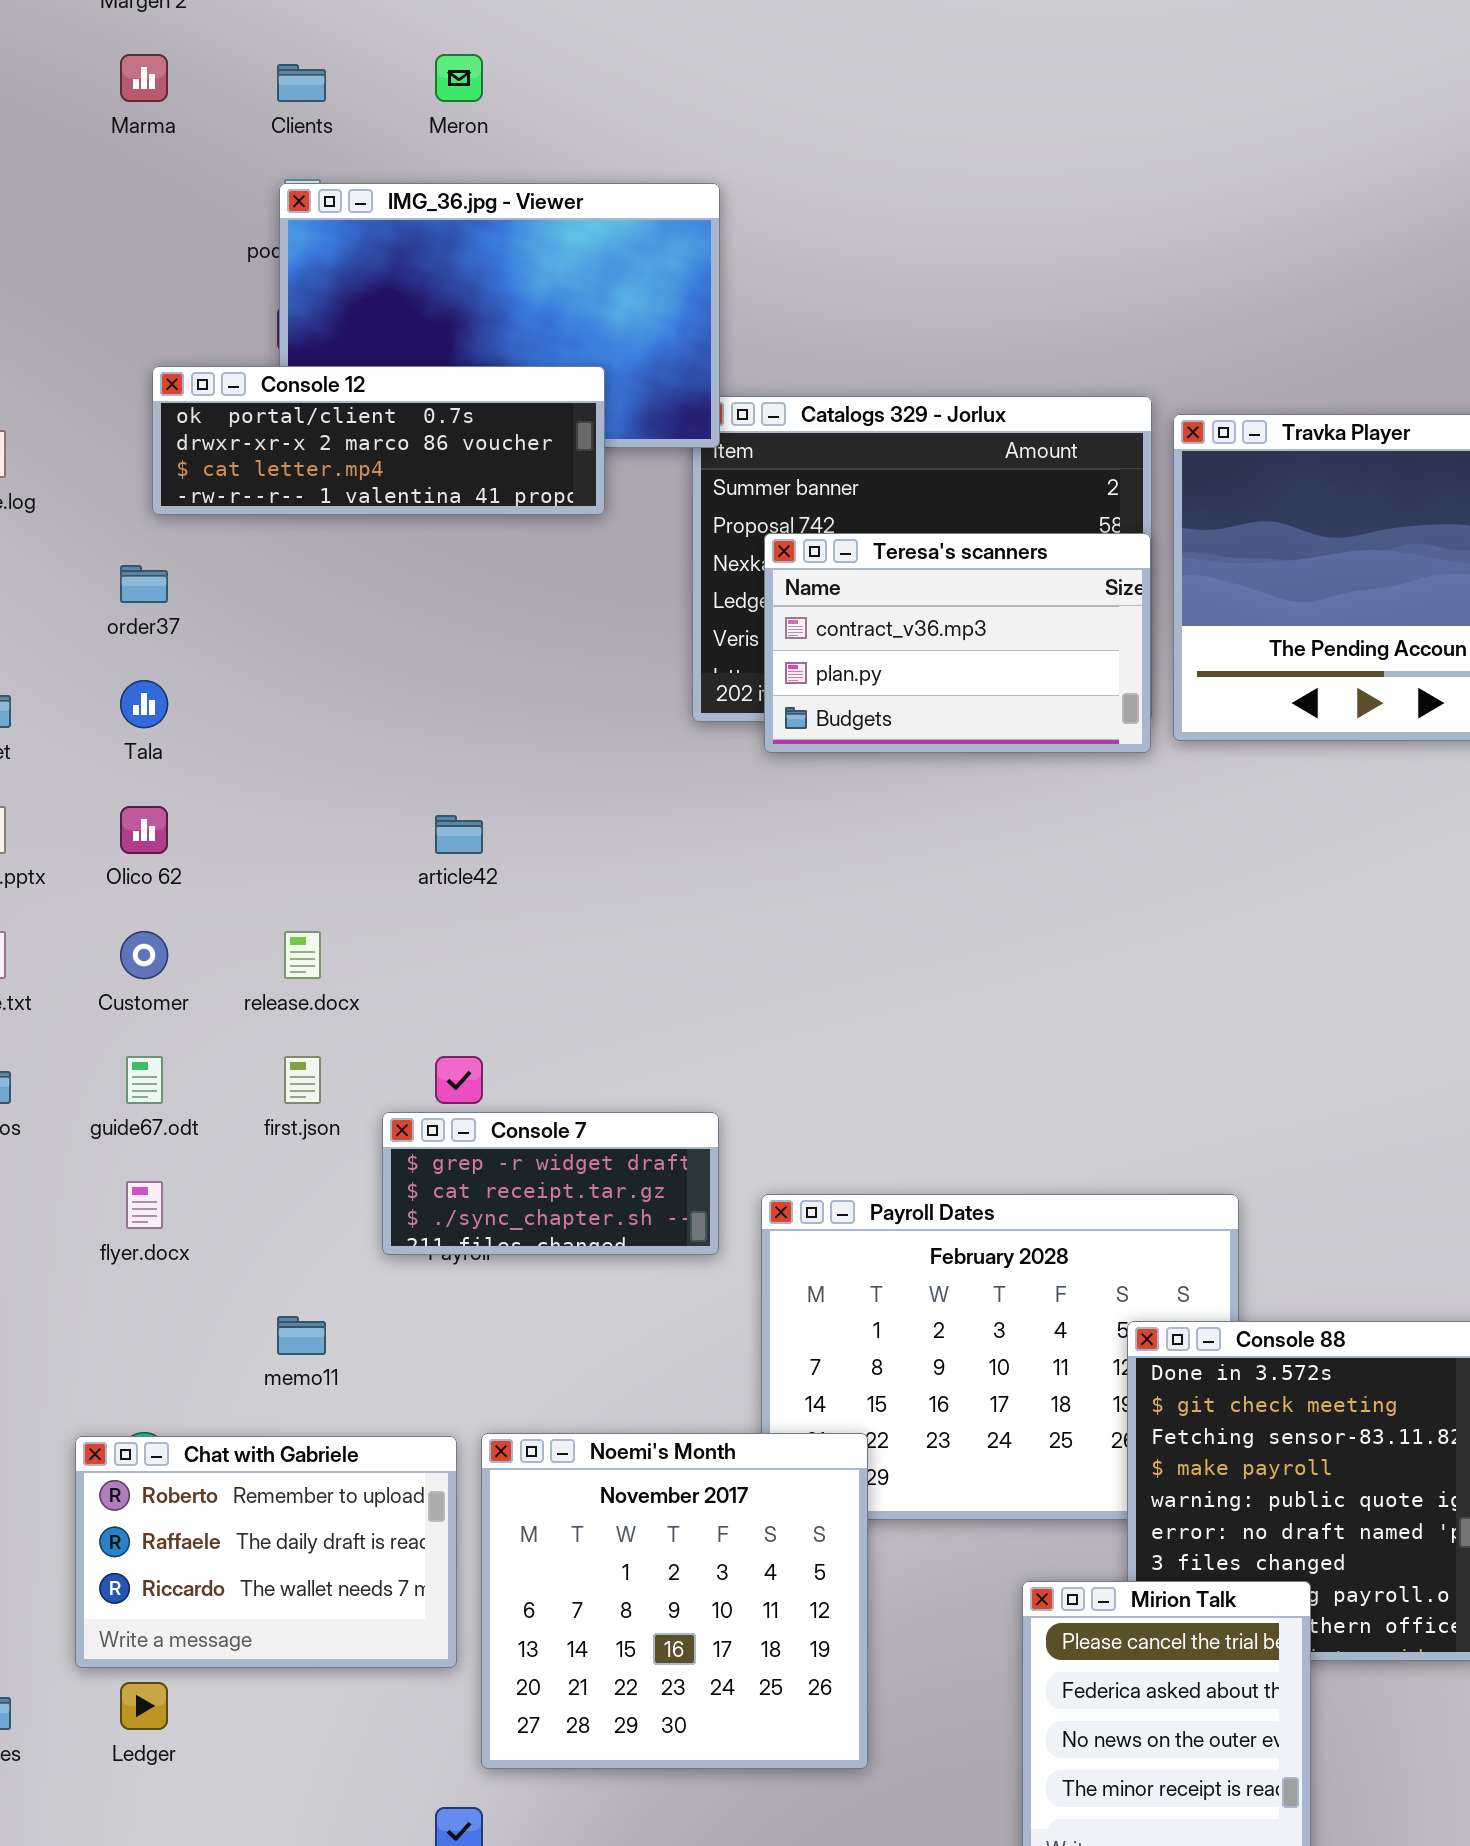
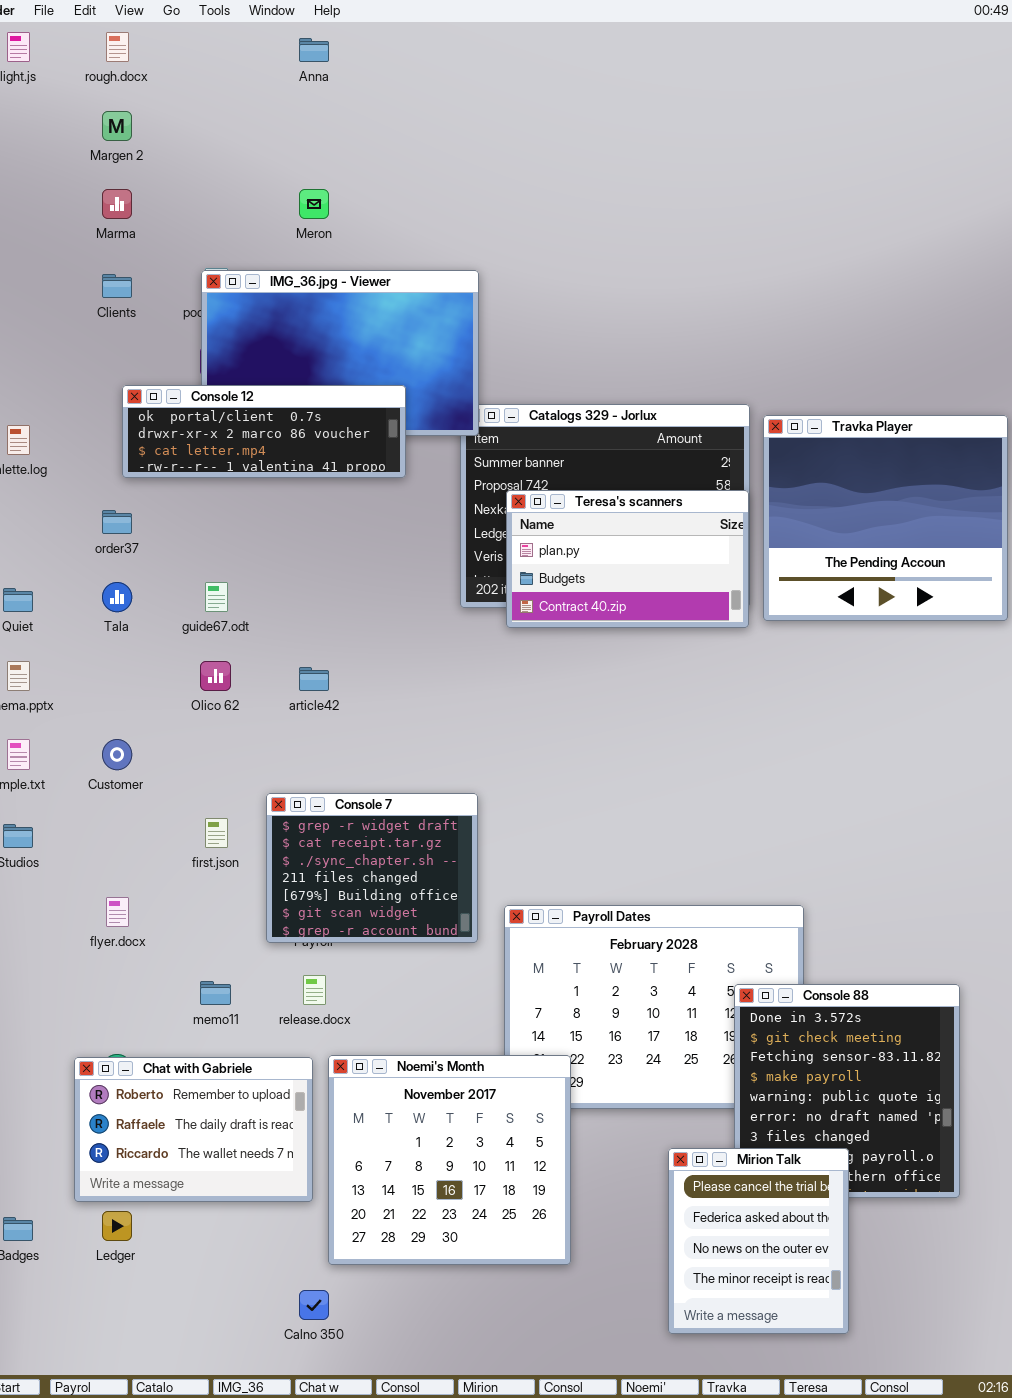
Clients: [277,64,326,102] -> [102,274,132,298], moved
Teresa's scanners: [764,533,1151,753] -> [506,490,749,628], scrolled down 1 row
Olico 62: [120,806,168,854] -> [200,661,231,691], moved
release.docx: [284,931,321,979] -> [303,975,326,1005], moved
guide67.odt: [126,1056,163,1104] -> [205,582,228,612], moved
Console 7: [382,1112,719,1255] -> [266,793,478,943], resized

